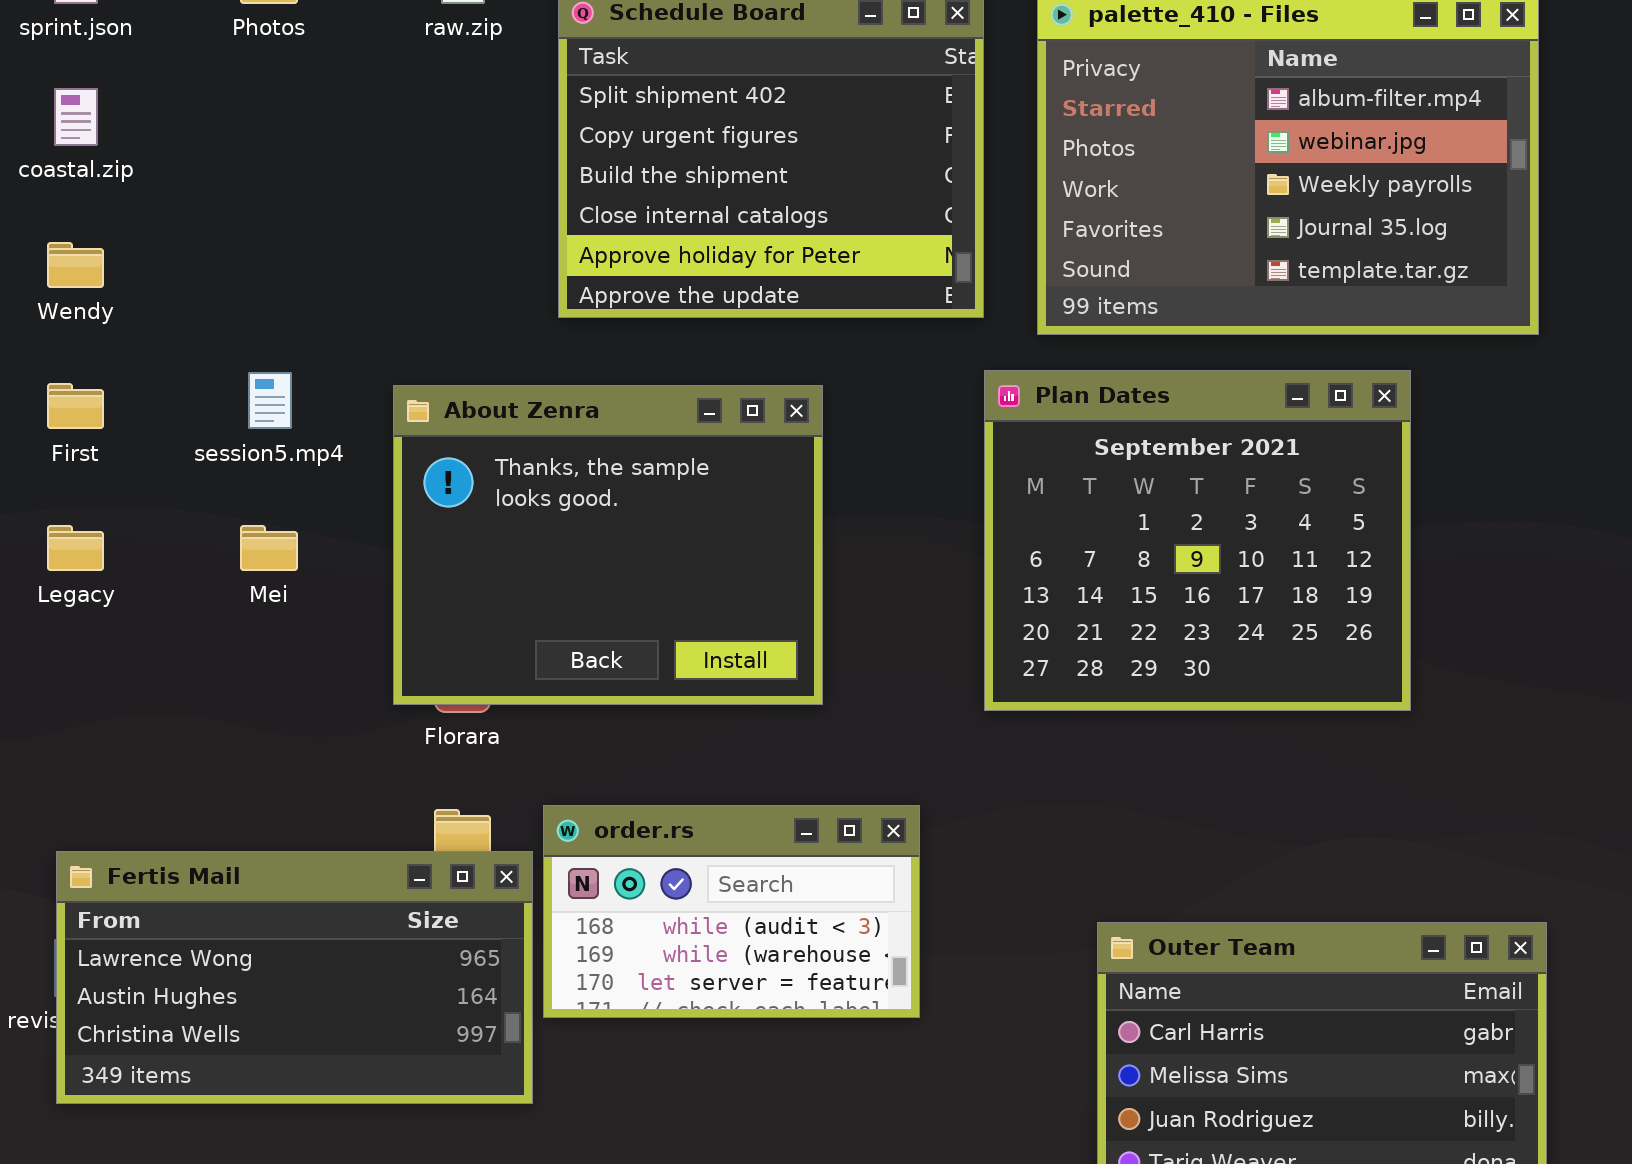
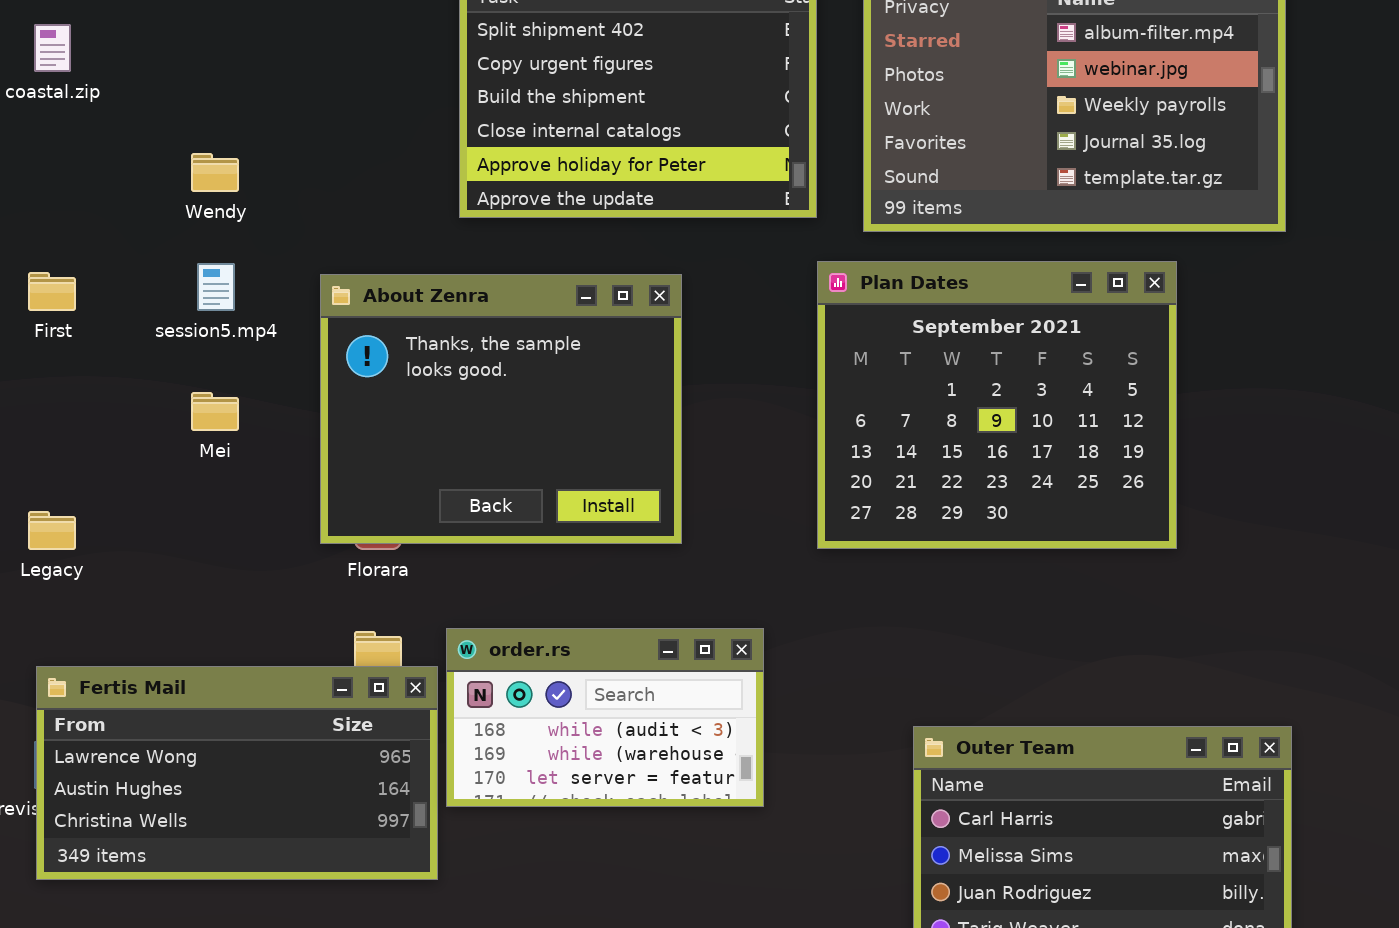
Wendy: [47,242,104,288] -> [191,153,239,192], moved
Legacy: [47,525,104,571] -> [28,511,76,550], moved

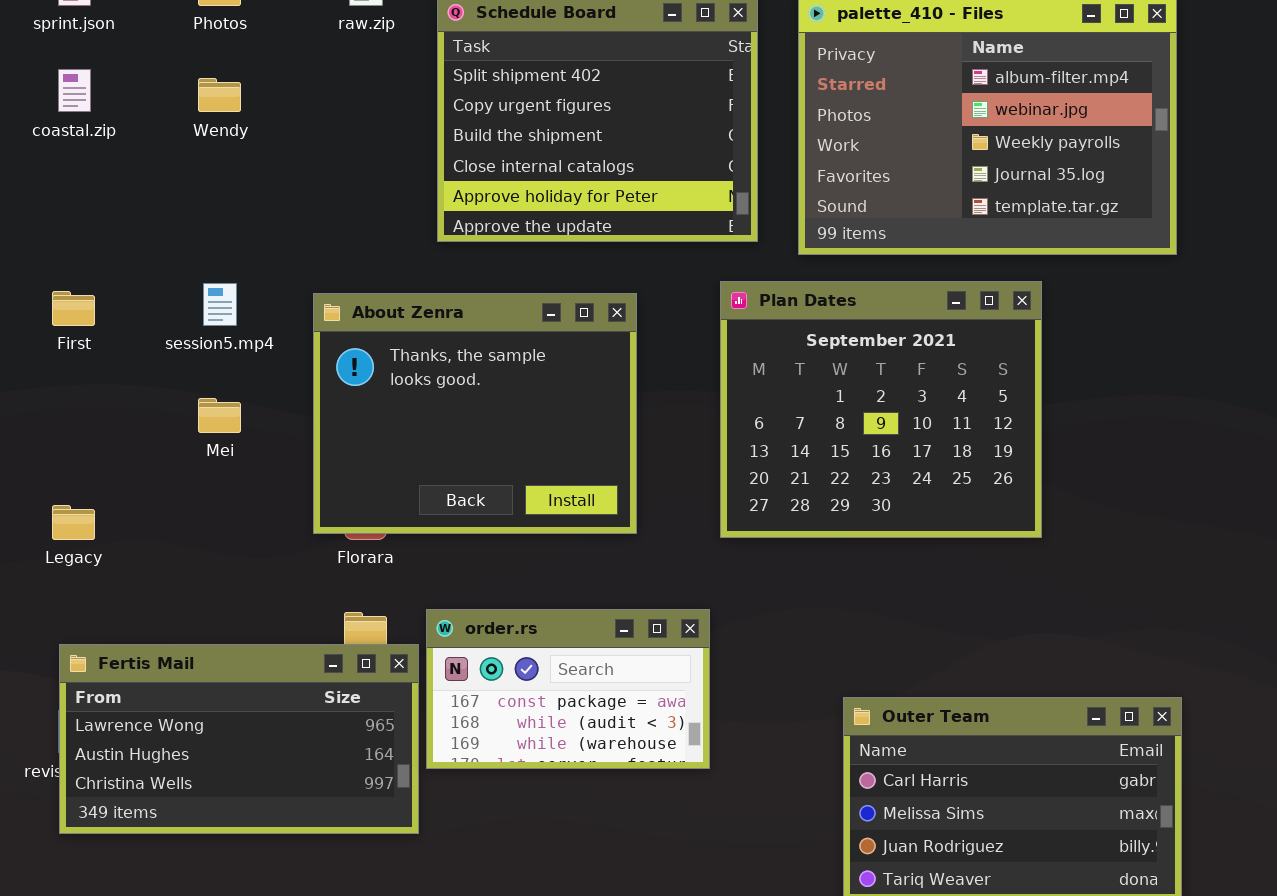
Wendy: [191,153,239,192] -> [198,78,241,112], moved
Plan Dates: [817,261,1177,549] -> [720,281,1042,538], moved
order.rs: [446,628,764,807] -> [426,609,710,769], scrolled up 1 row

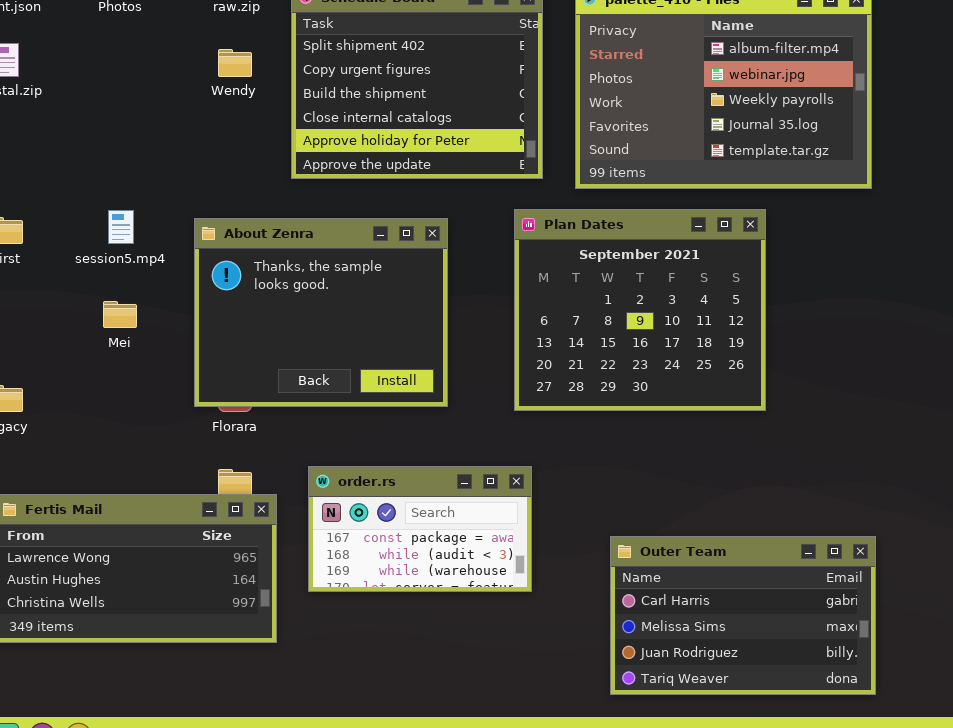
Wendy: [198,78,241,112] -> [218,49,252,77], moved
order.rs: [426,609,710,769] -> [308,466,532,592], moved

